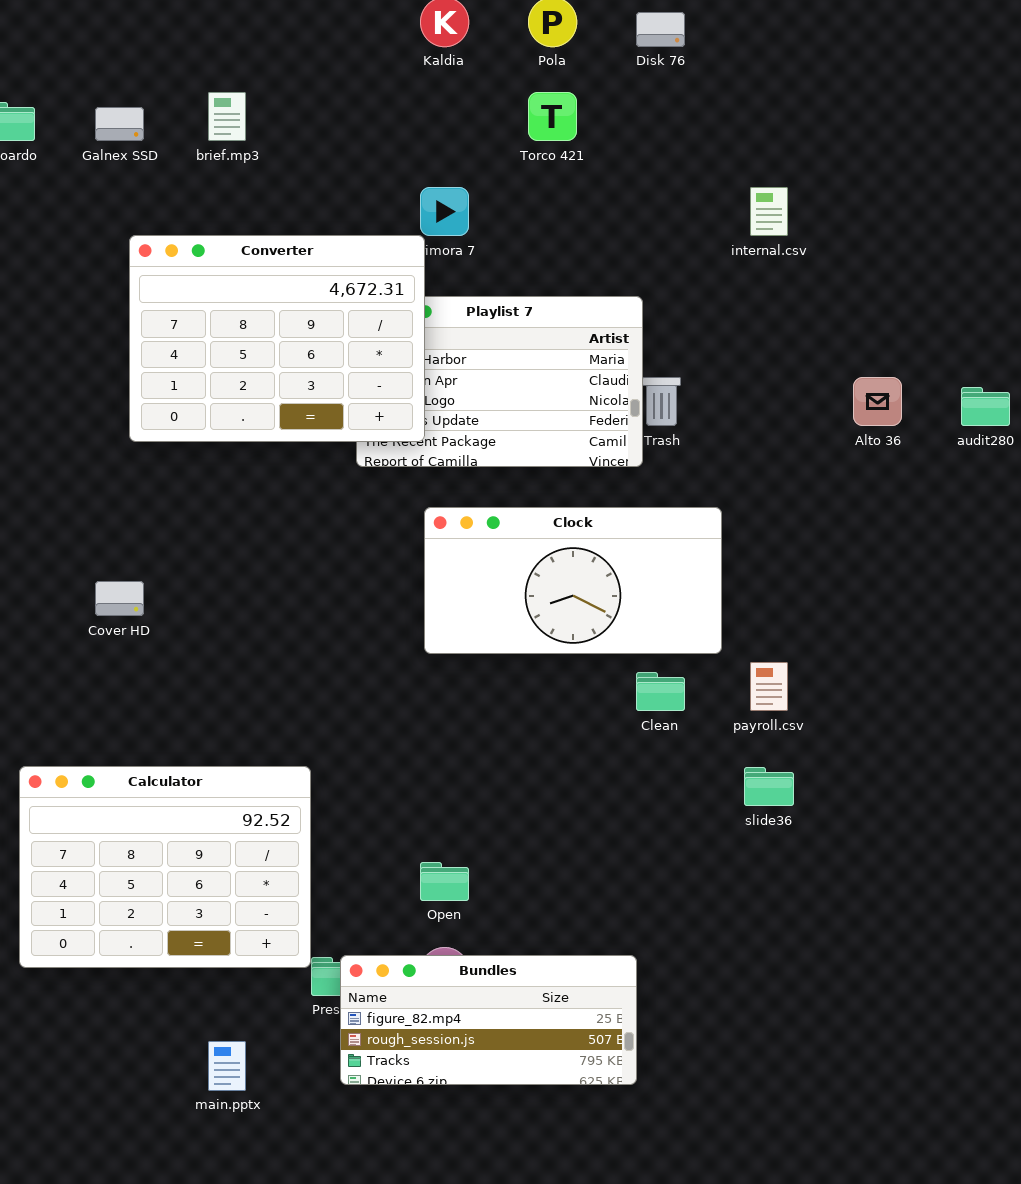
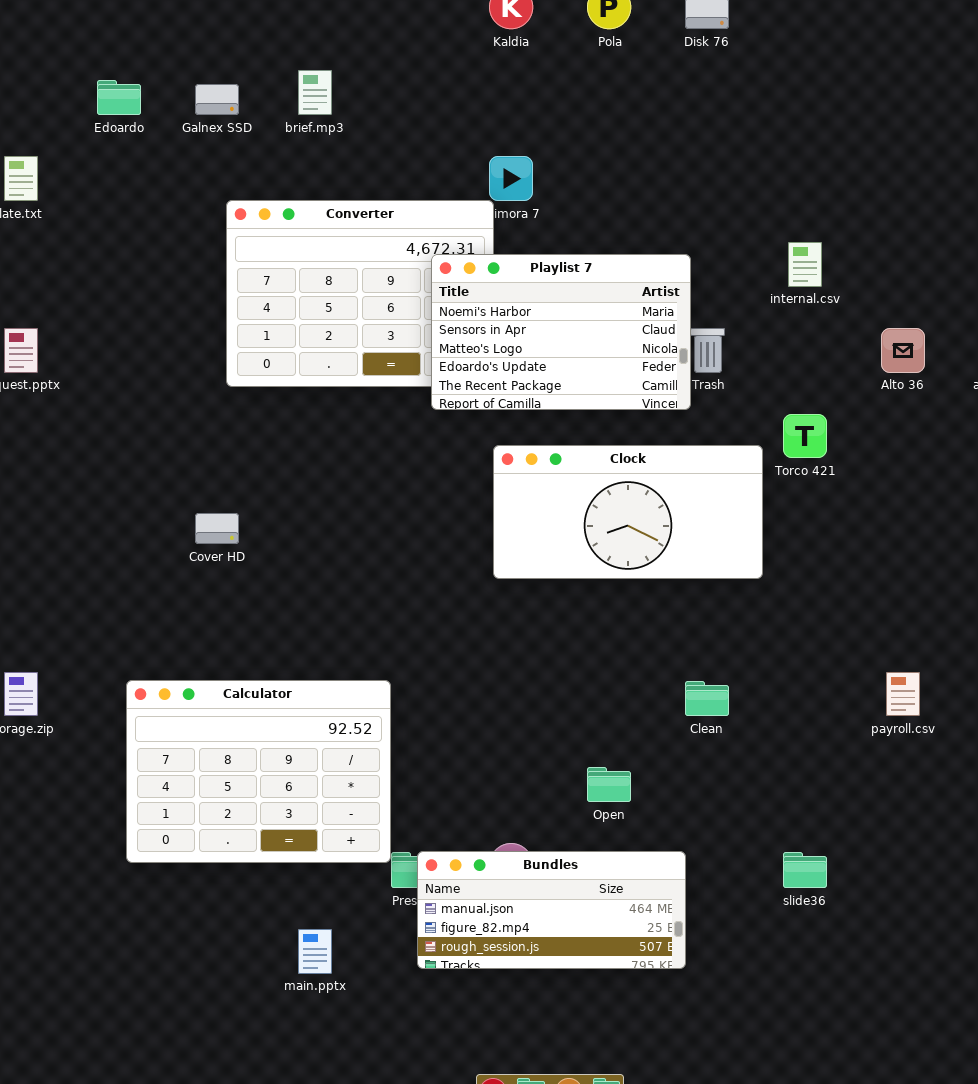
Torco 421: [528,92,577,141] -> [783,414,827,458], moved
internal.csv: [750,187,788,236] -> [788,242,822,287], moved
Playlist 7: [356,296,643,467] -> [431,254,691,410], raised
payroll.csv: [750,662,788,711] -> [886,672,920,716], moved
Clean: [636,672,685,711] -> [685,681,729,716], moved
slide36: [744,767,794,806] -> [783,852,827,888], moved
Open: [420,862,469,901] -> [587,767,631,802], moved
Bundles: [340,955,637,1085] -> [417,851,686,969], scrolled up 1 row

